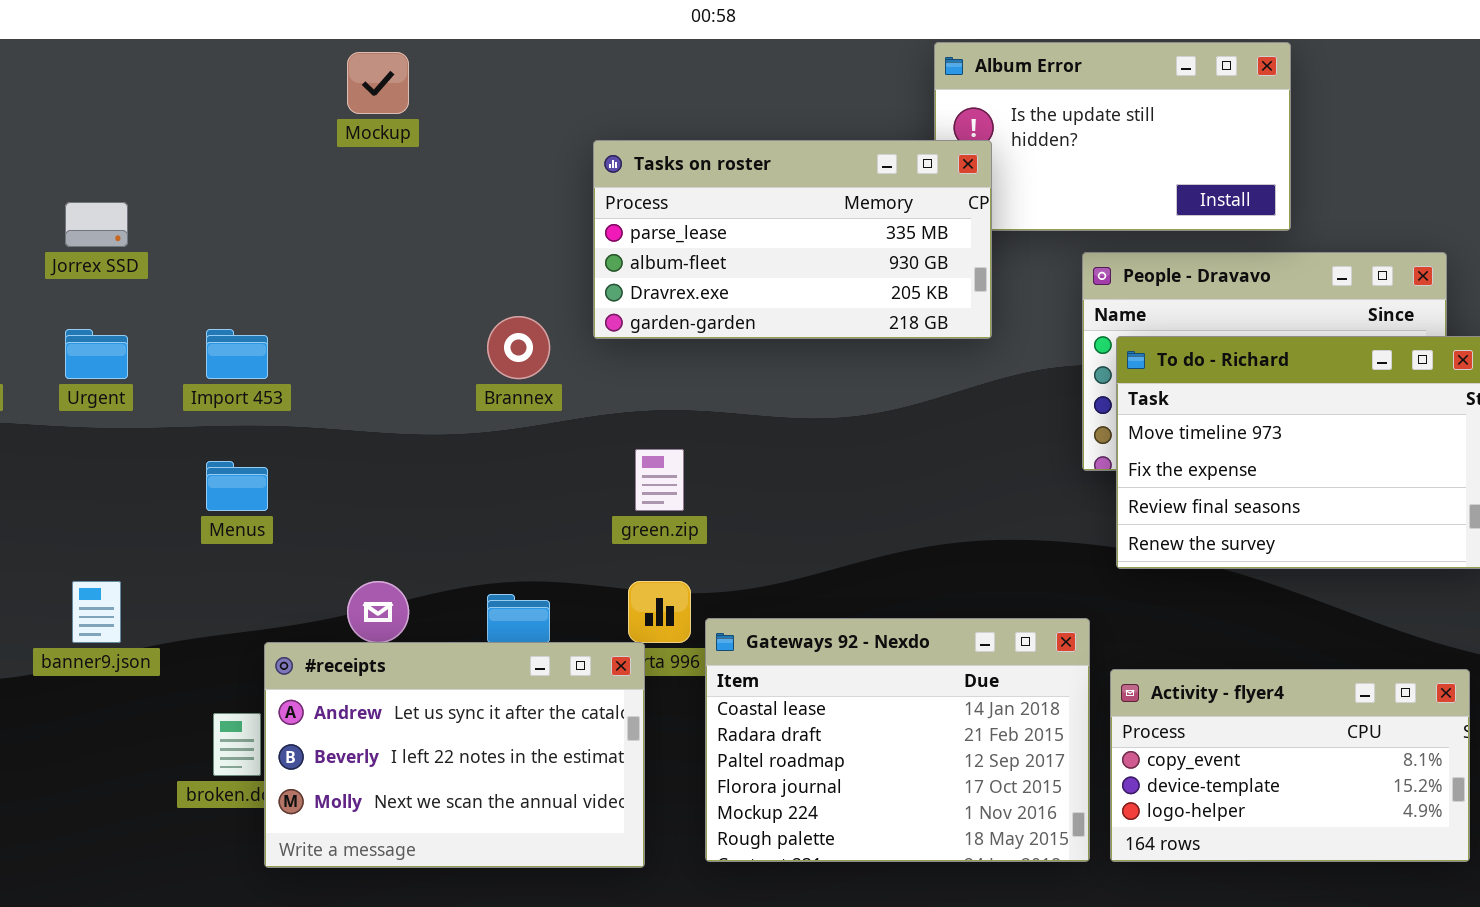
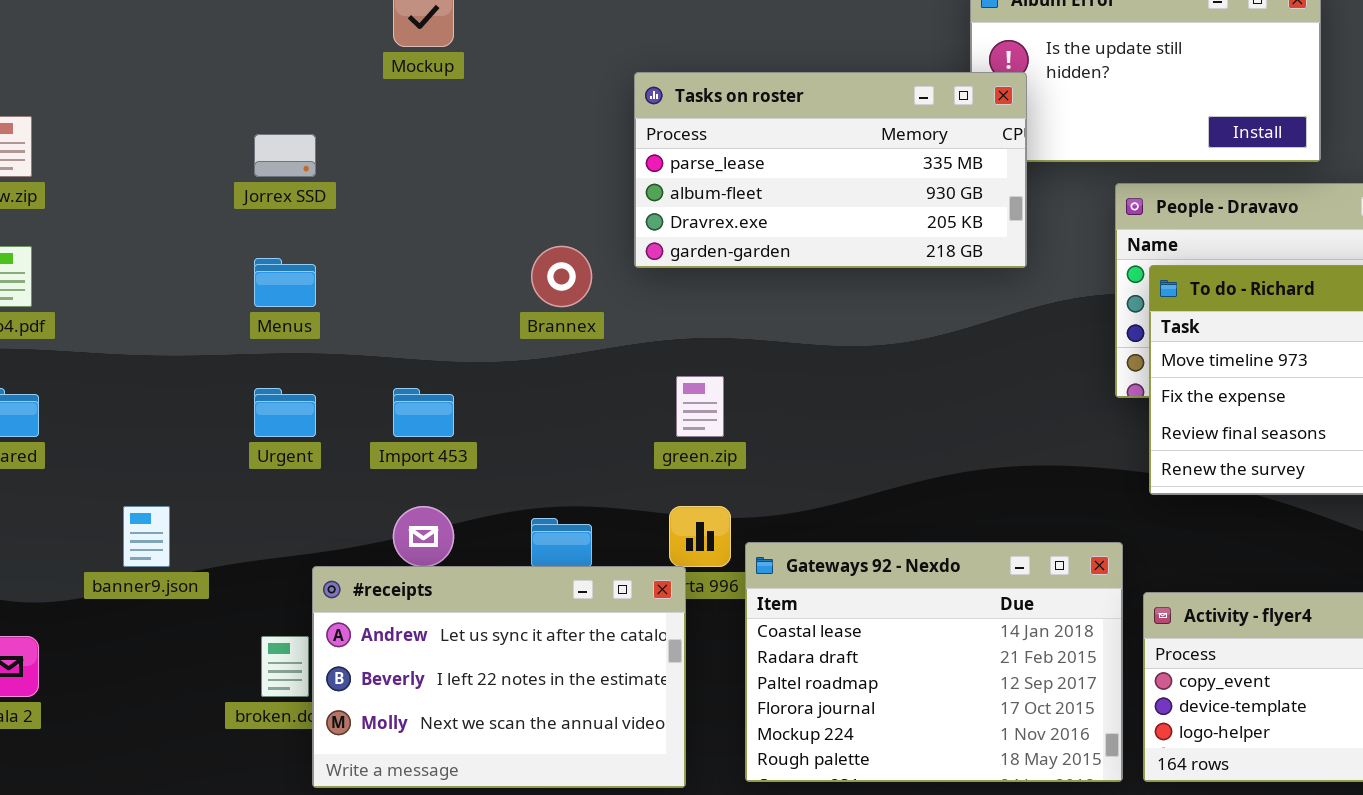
Jorrex SSD: [65,202,128,247] -> [254,134,316,177], moved
Urgent: [65,329,128,379] -> [254,388,316,437], moved
Import 453: [206,329,268,379] -> [393,388,454,437], moved
Menus: [206,461,268,511] -> [254,258,316,307], moved

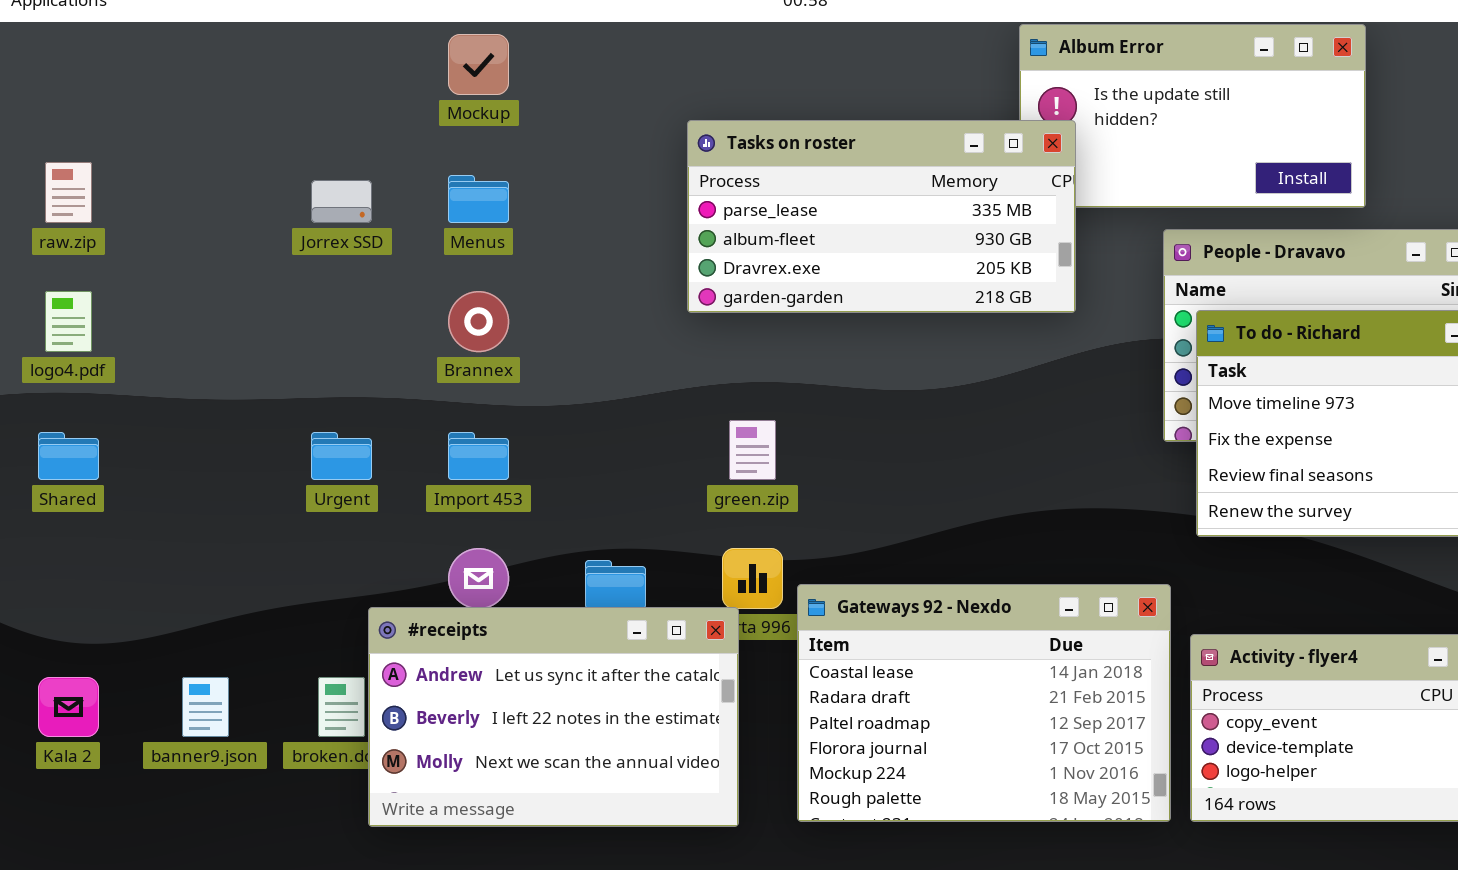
Brannex: [531,246,592,307] -> [448,291,509,352], moved
Menus: [254,258,316,307] -> [448,175,509,223], moved
banner9.json: [123,506,170,567] -> [182,677,229,737], moved

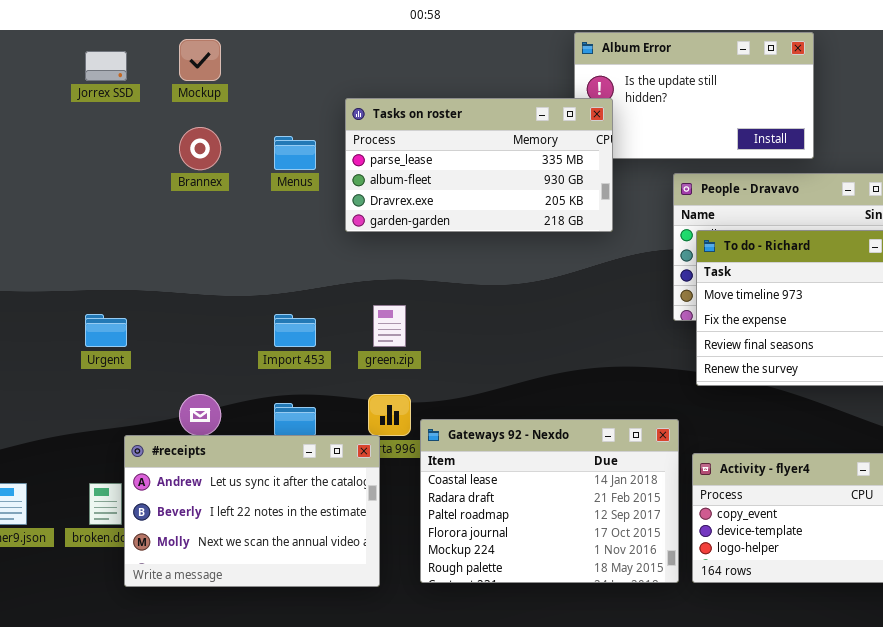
Menus: [448,175,509,223] -> [274,136,316,170], moved
Jorrex SSD: [311,180,372,223] -> [85,51,127,81], moved
Brannex: [448,291,509,352] -> [179,127,221,170], moved
Import 453: [448,432,509,480] -> [274,314,316,347], moved

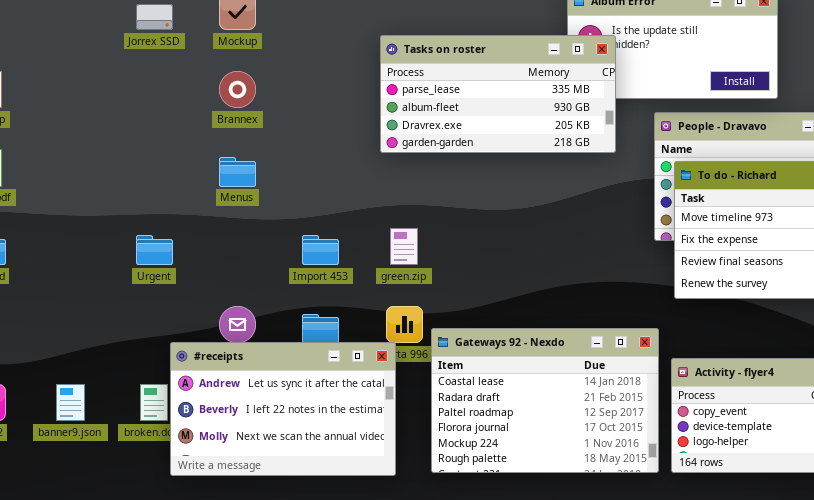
Tasks on roster: [345,98,613,232] -> [380,35,616,153], moved
Menus: [274,136,316,170] -> [219,157,256,187], moved

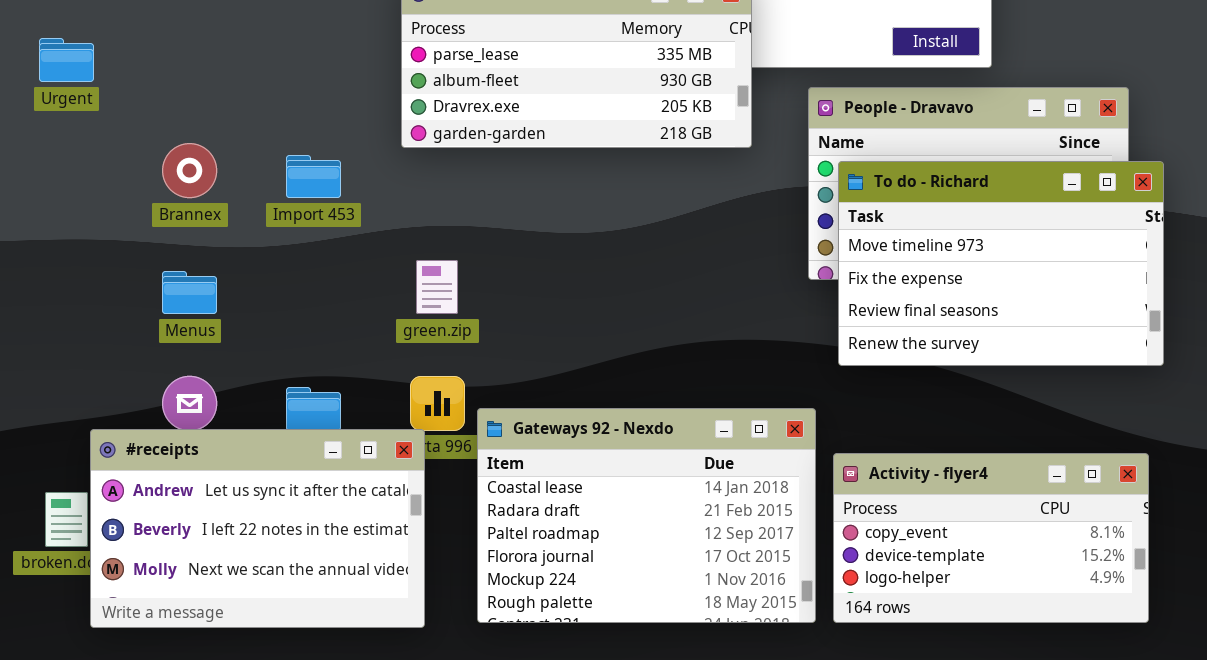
Brannex: [219,71,256,108] -> [162,143,217,198], moved
Menus: [219,157,256,187] -> [162,271,217,314], moved
Urgent: [136,235,173,265] -> [39,38,94,82], moved
Import 453: [302,235,339,265] -> [286,155,341,198], moved

